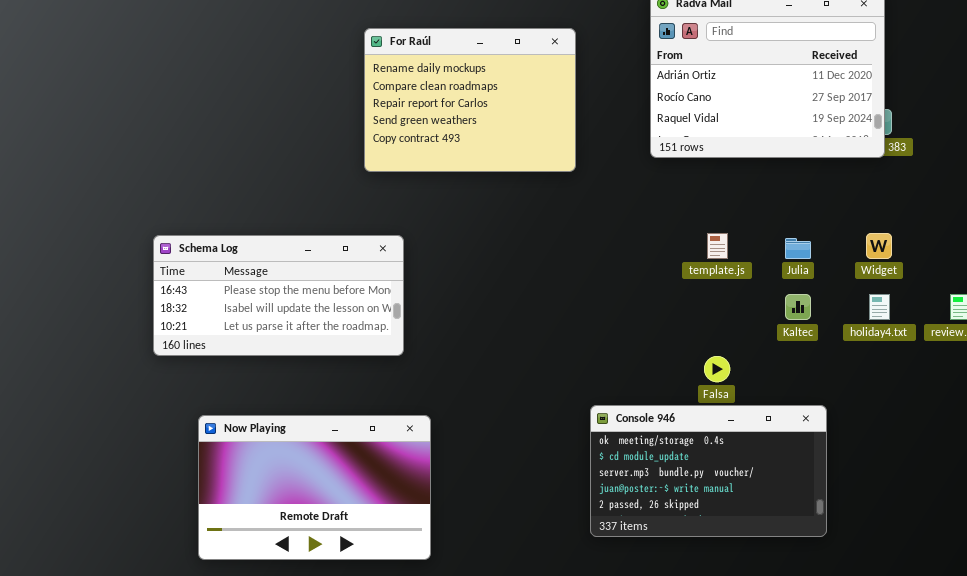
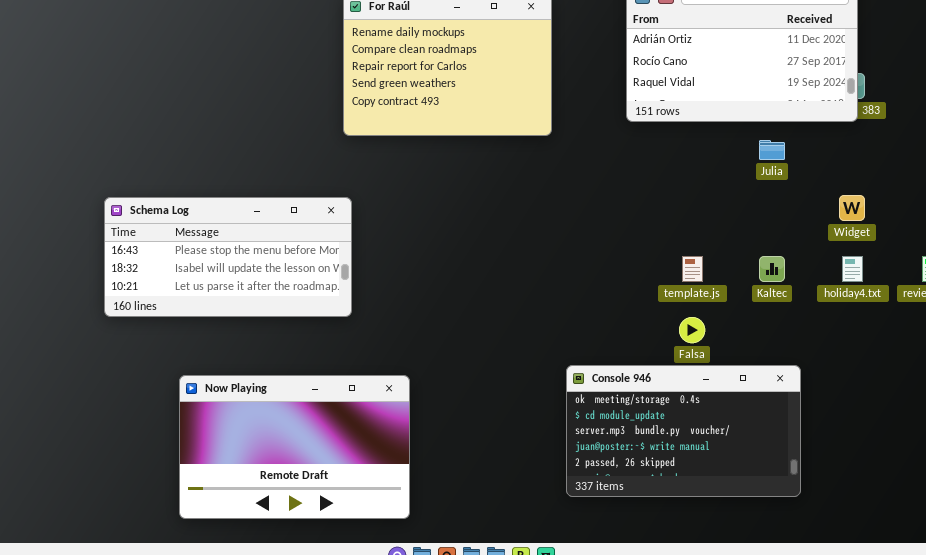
template.js: [707,233,728,259] -> [682,256,703,282], moved
Schema Log: [153,235,404,356] -> [104,197,352,317], moved
Julia: [785,238,811,259] -> [759,140,785,160], moved

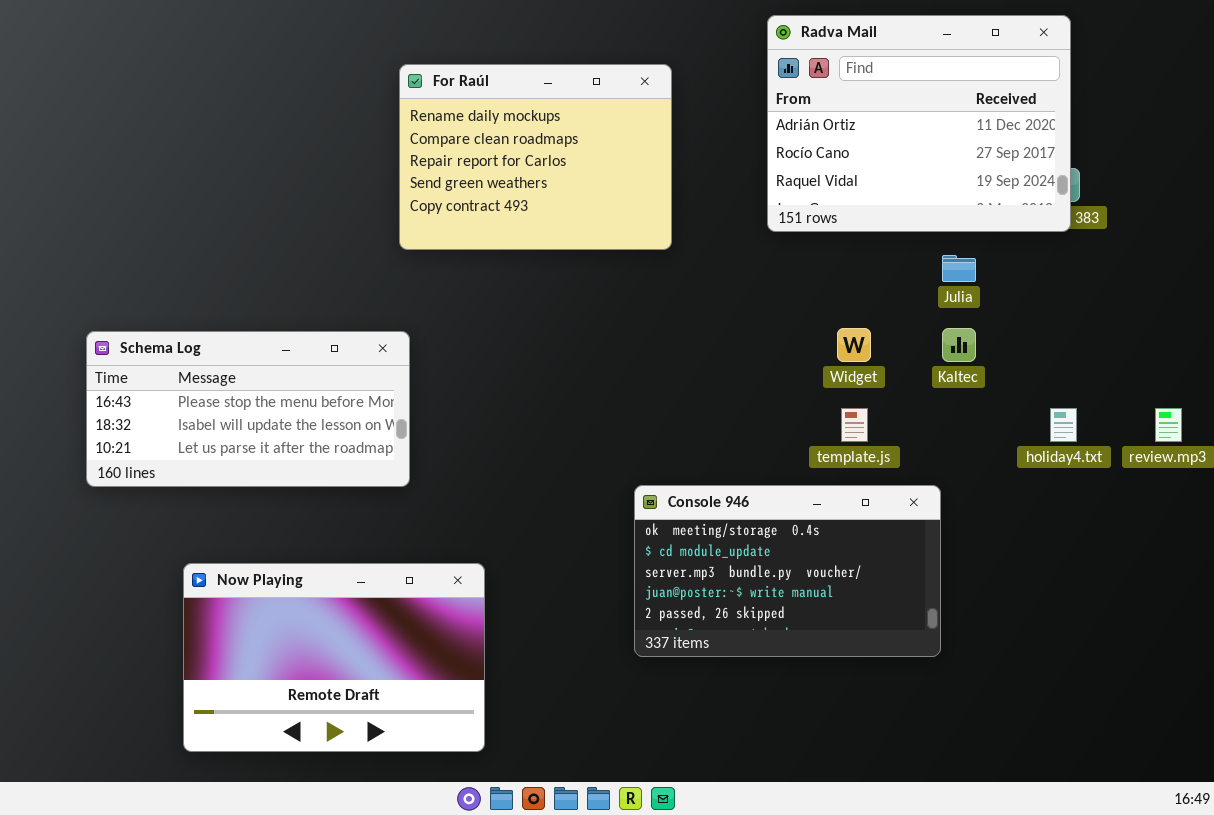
Widget: [839,195,865,221] -> [837,328,871,362], moved
Kaltec: [759,256,785,282] -> [942,328,976,362], moved
Console 946: [566,365,801,497] -> [634,485,941,657], moved

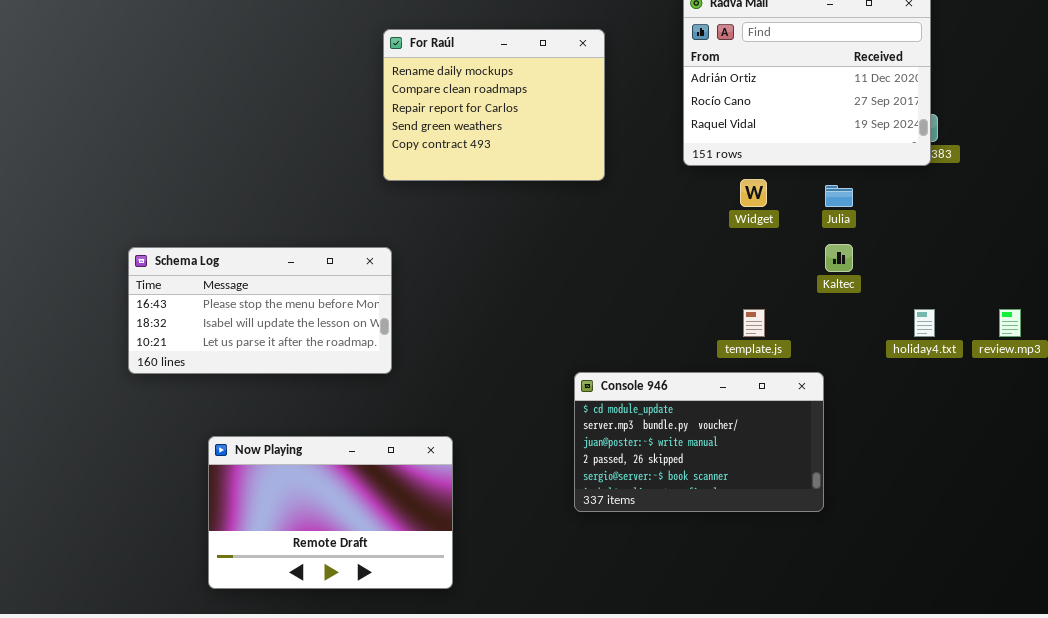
Widget: [837,328,871,362] -> [740,179,767,207], moved
Console 946: [634,485,941,657] -> [574,372,824,512], scrolled down 1 row

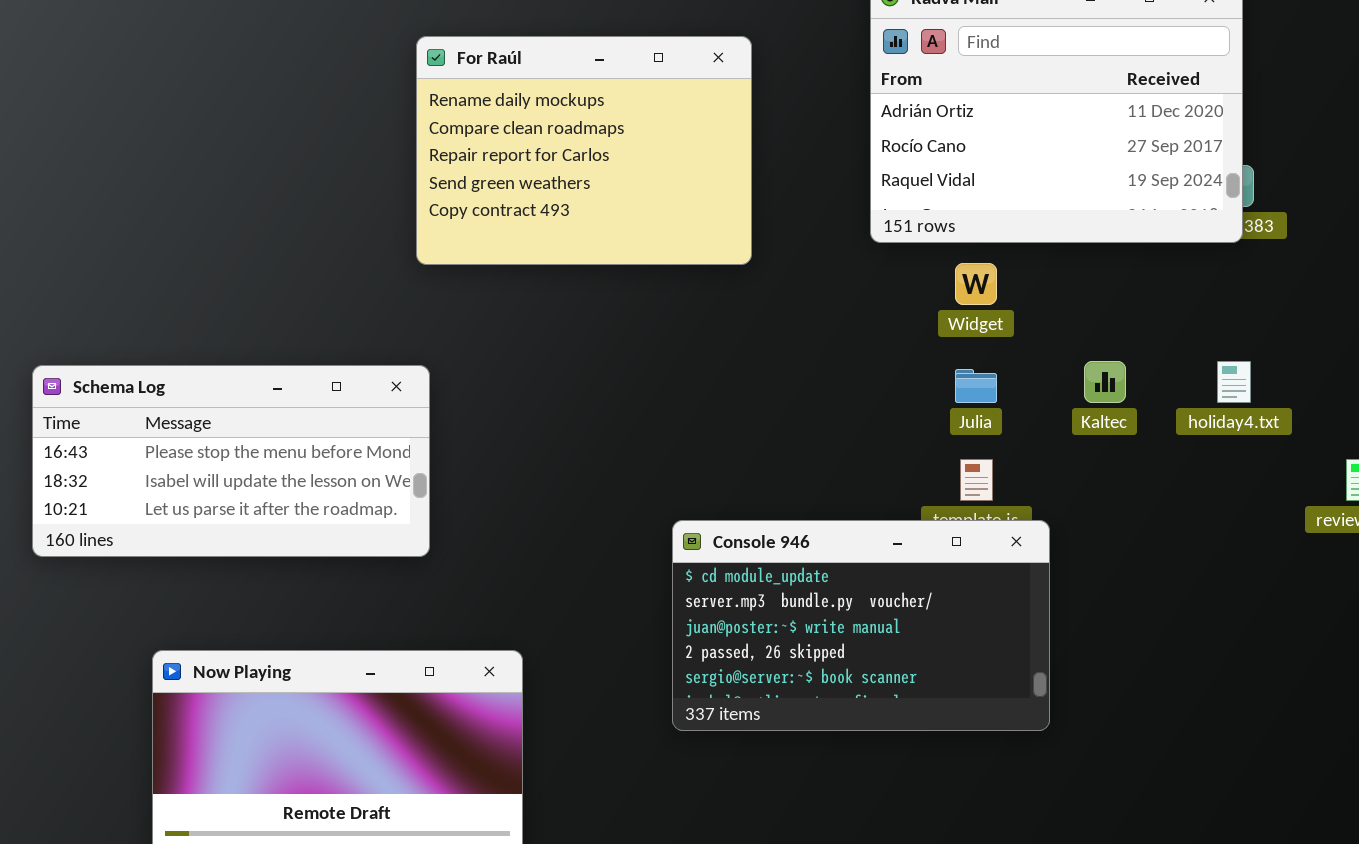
Julia: [825,185,853,207] -> [955,369,997,403], moved
holiday4.txt: [914,309,935,337] -> [1217,361,1251,403], moved
Console 946: [574,372,824,512] -> [672,520,1050,731], moved

